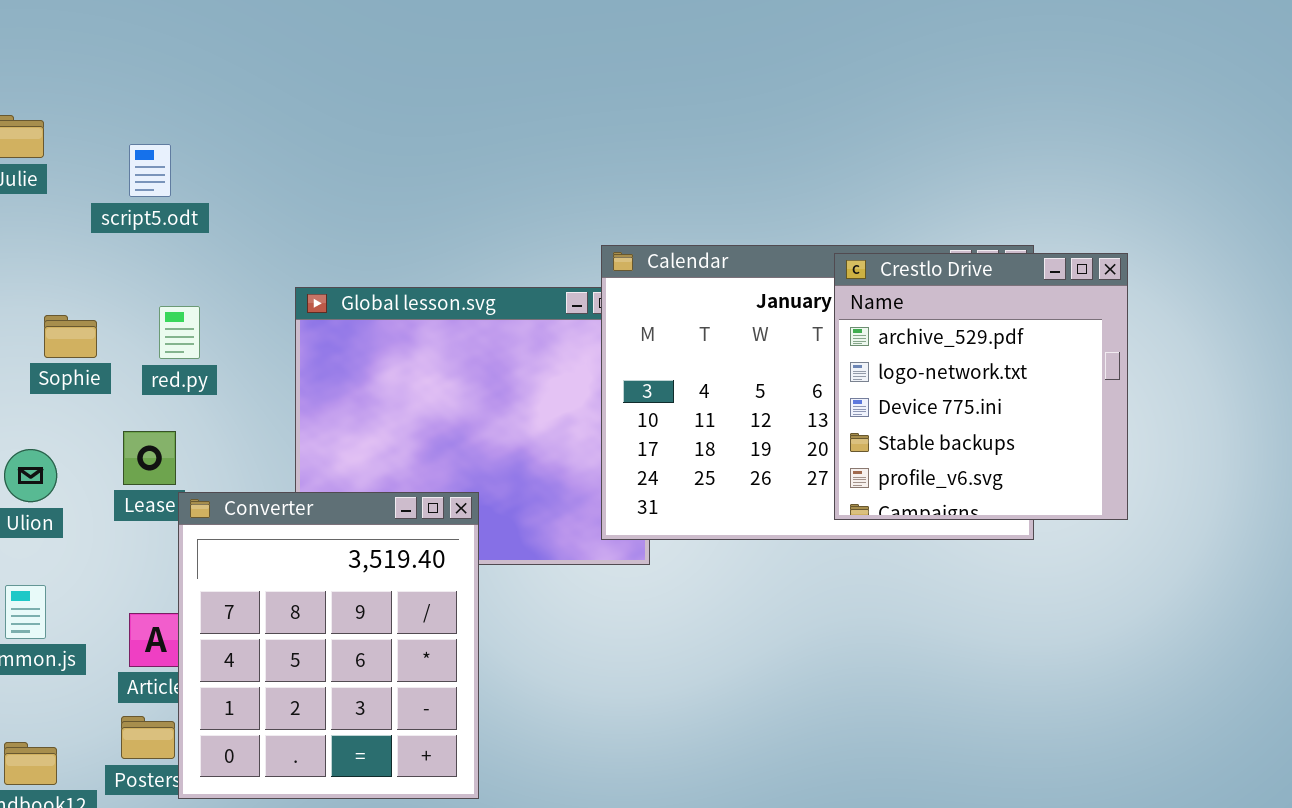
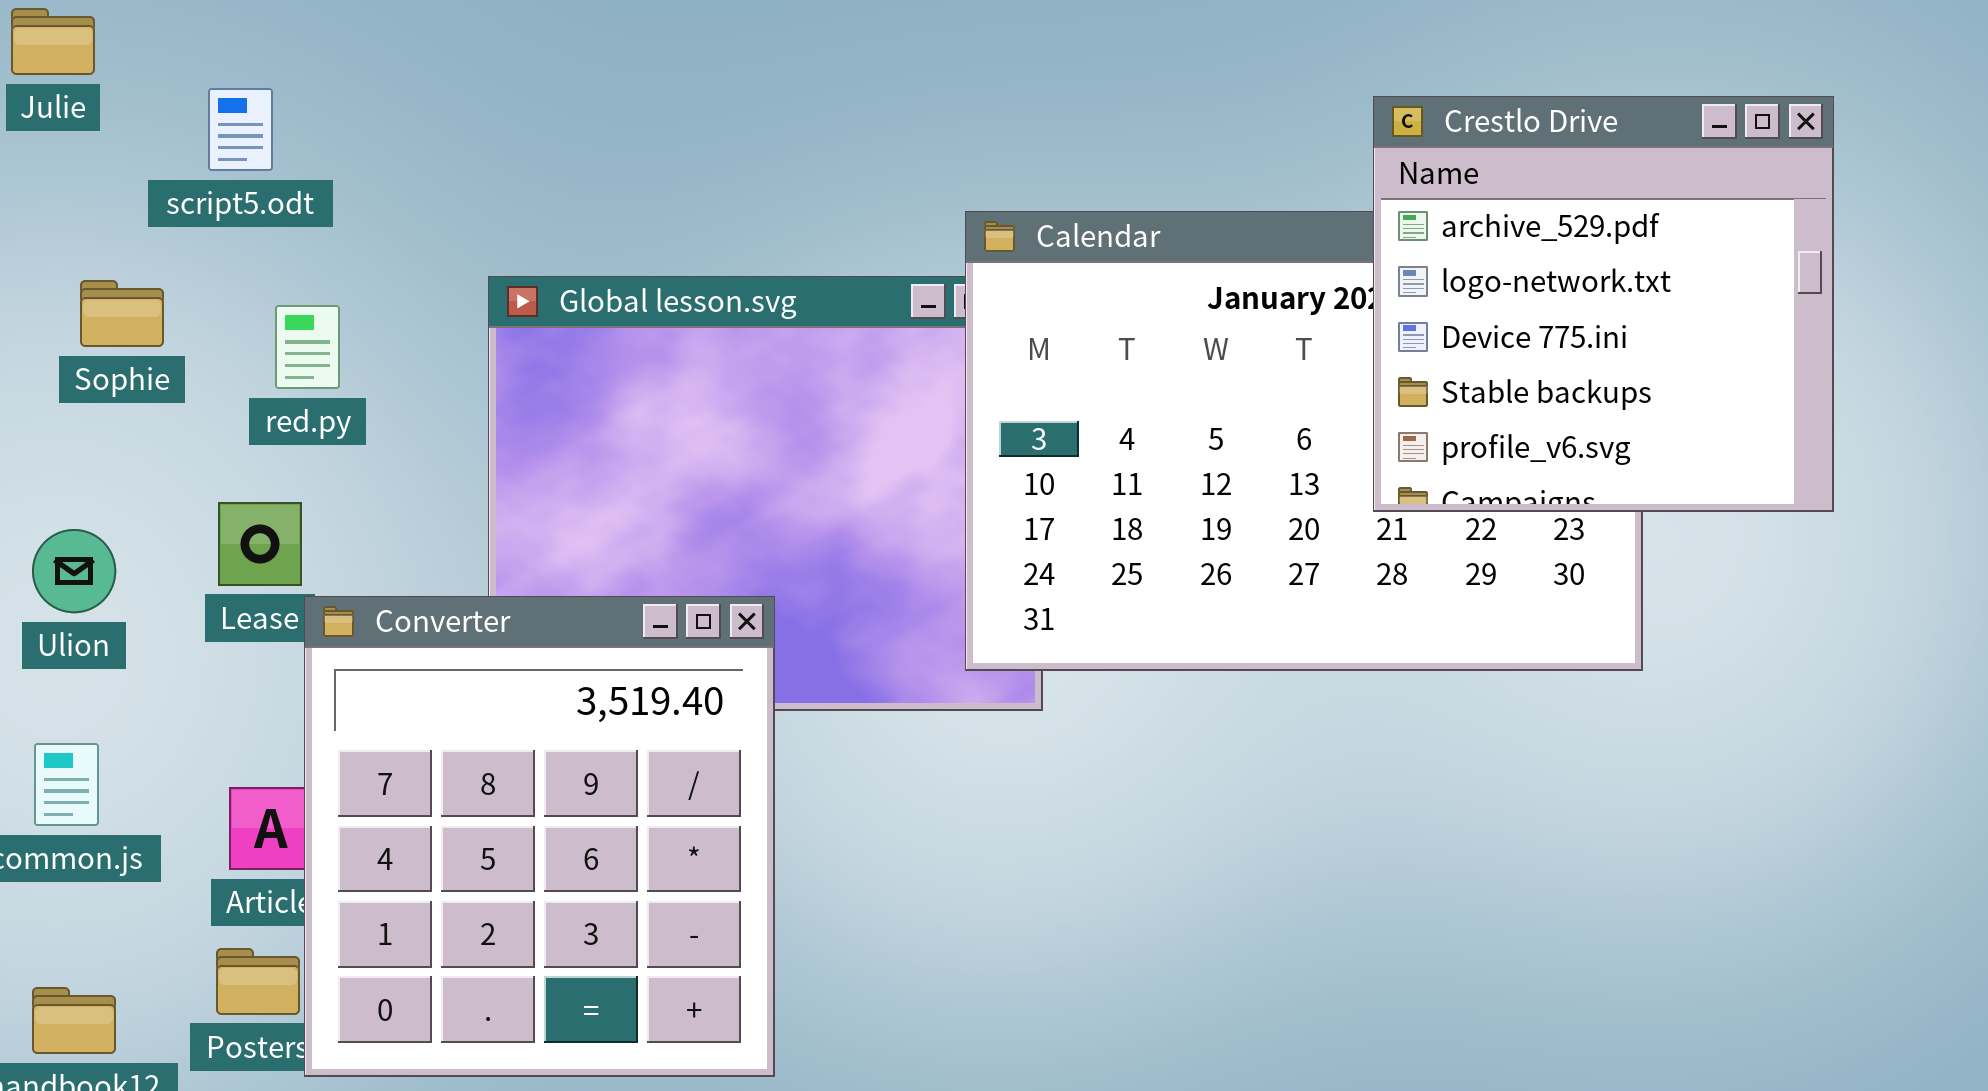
script5.odt: [129,144,171,197] -> [208,88,273,171], moved
Crestlo Drive: [834,253,1128,520] -> [1373,96,1834,512], moved
Sophie: [44,315,97,358] -> [80,280,164,347], moved

